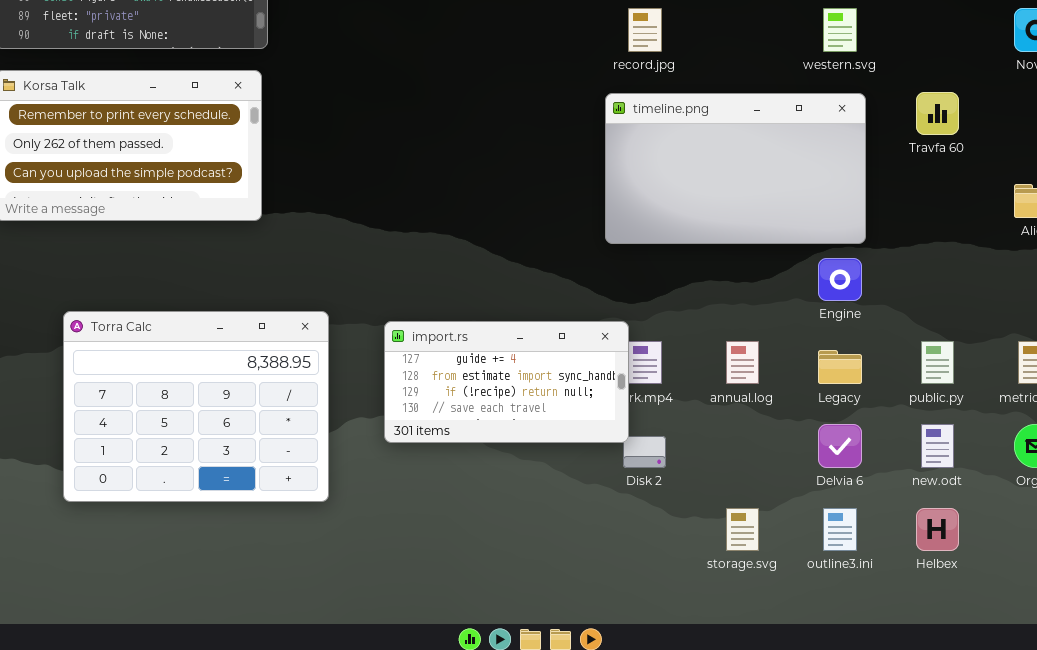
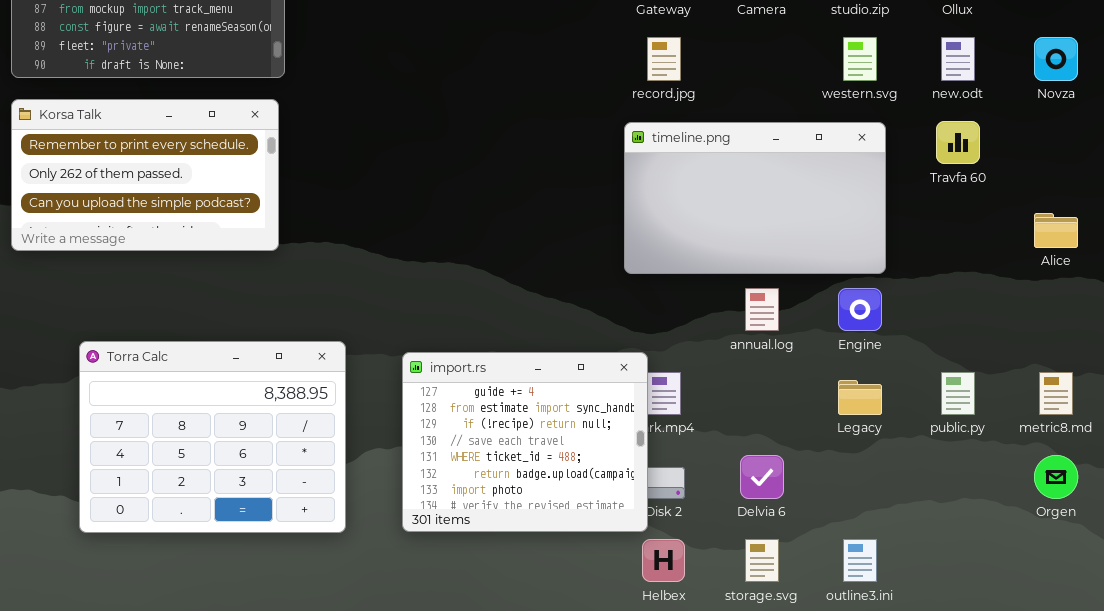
import.rs: [384,321,629,443] -> [402,352,648,532], resized
annual.log: [726,341,759,384] -> [745,288,779,331], moved
Delvia 6: [818,424,862,468] -> [740,455,784,499], moved
new.odt: [921,424,954,468] -> [941,37,975,81], moved
Helbex: [916,508,959,551] -> [642,539,685,582], moved

